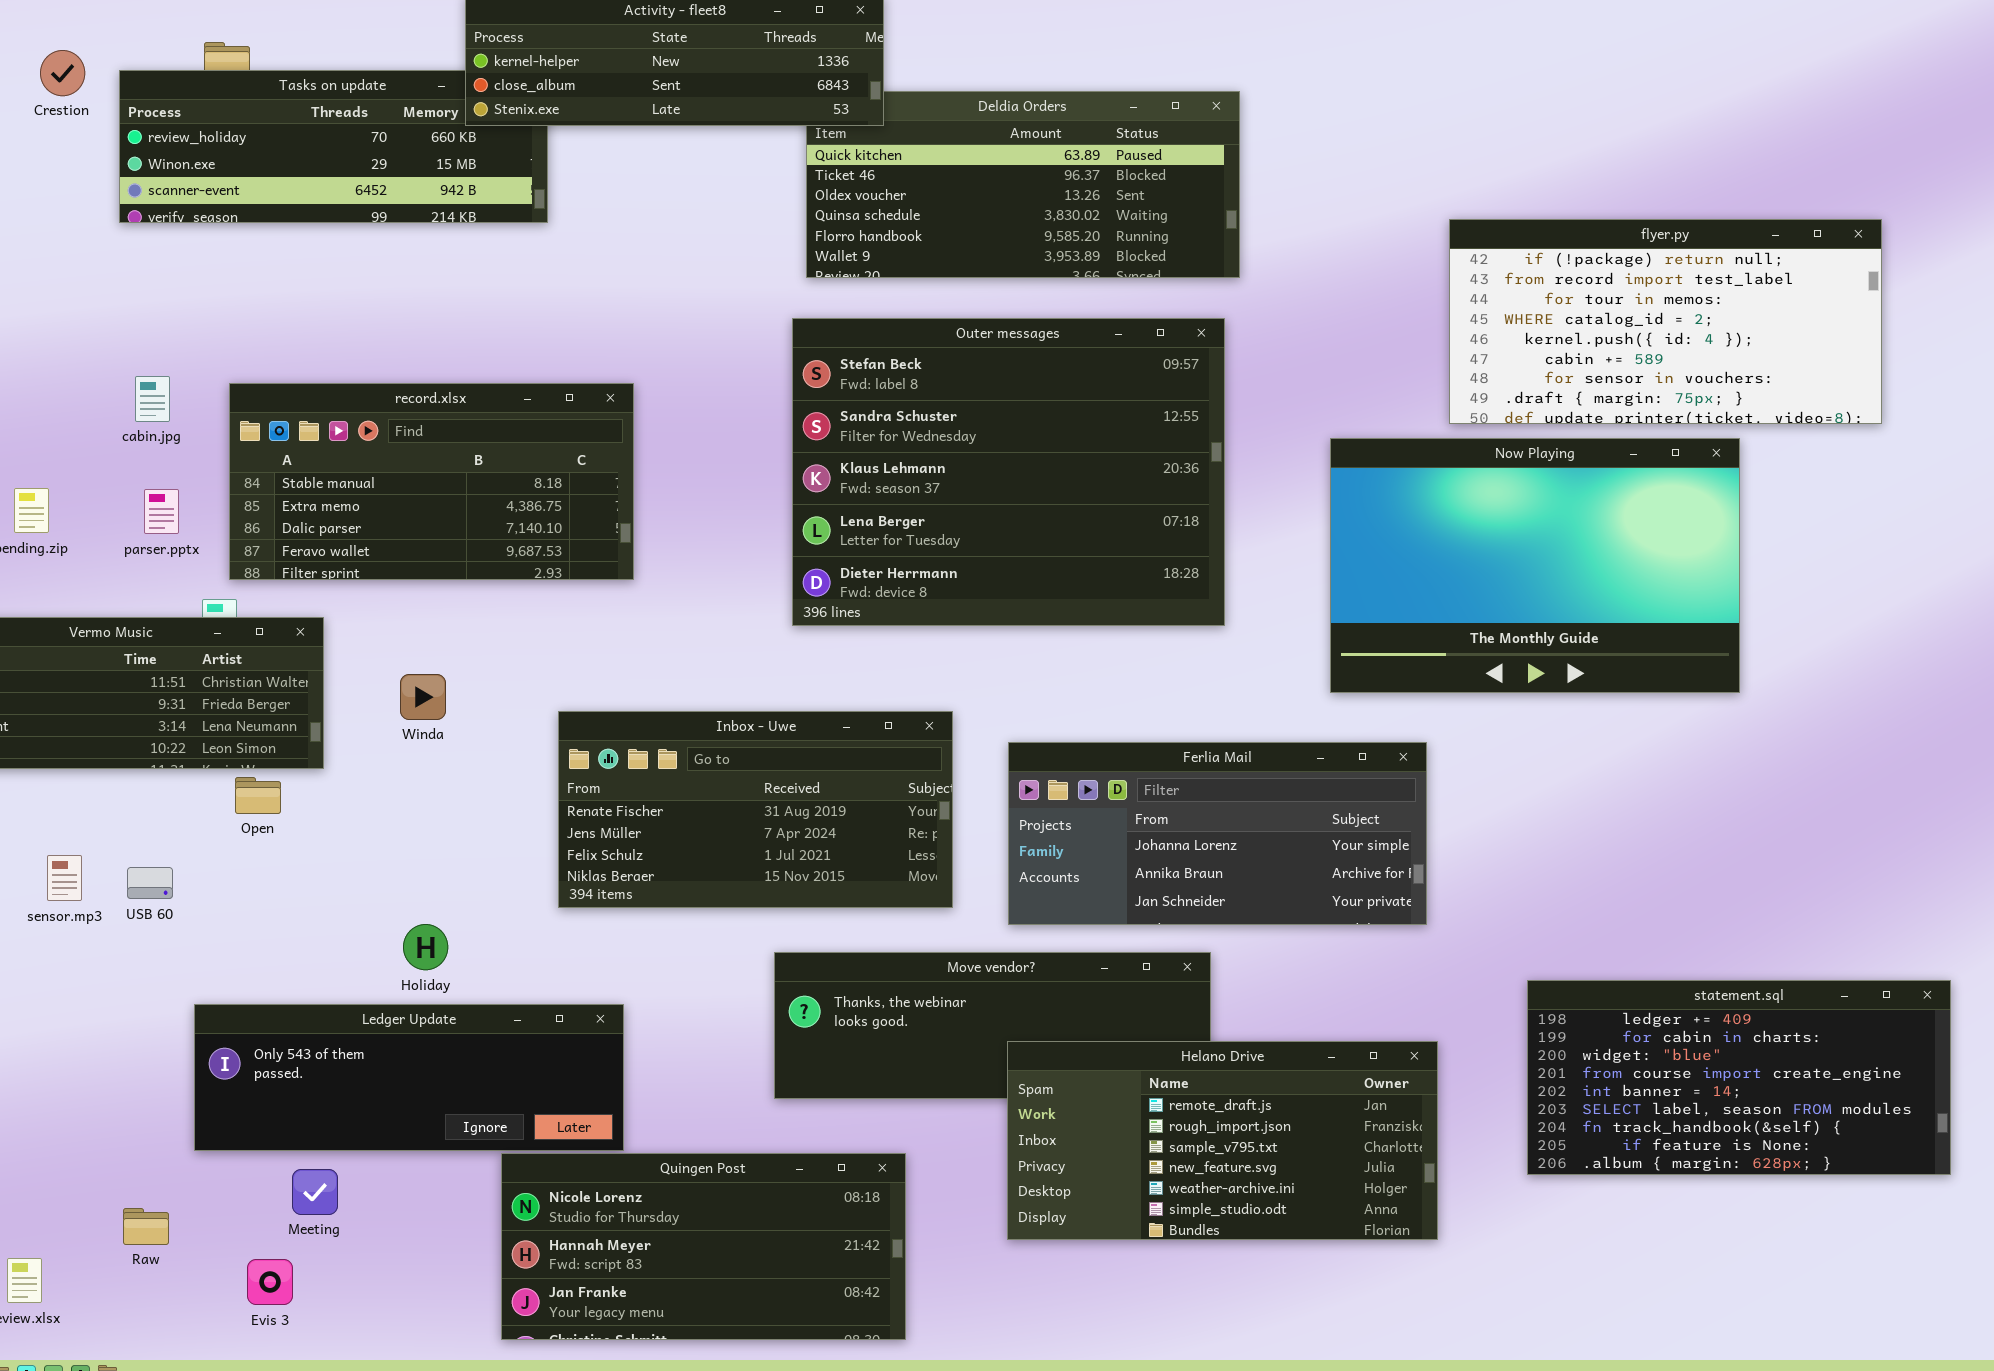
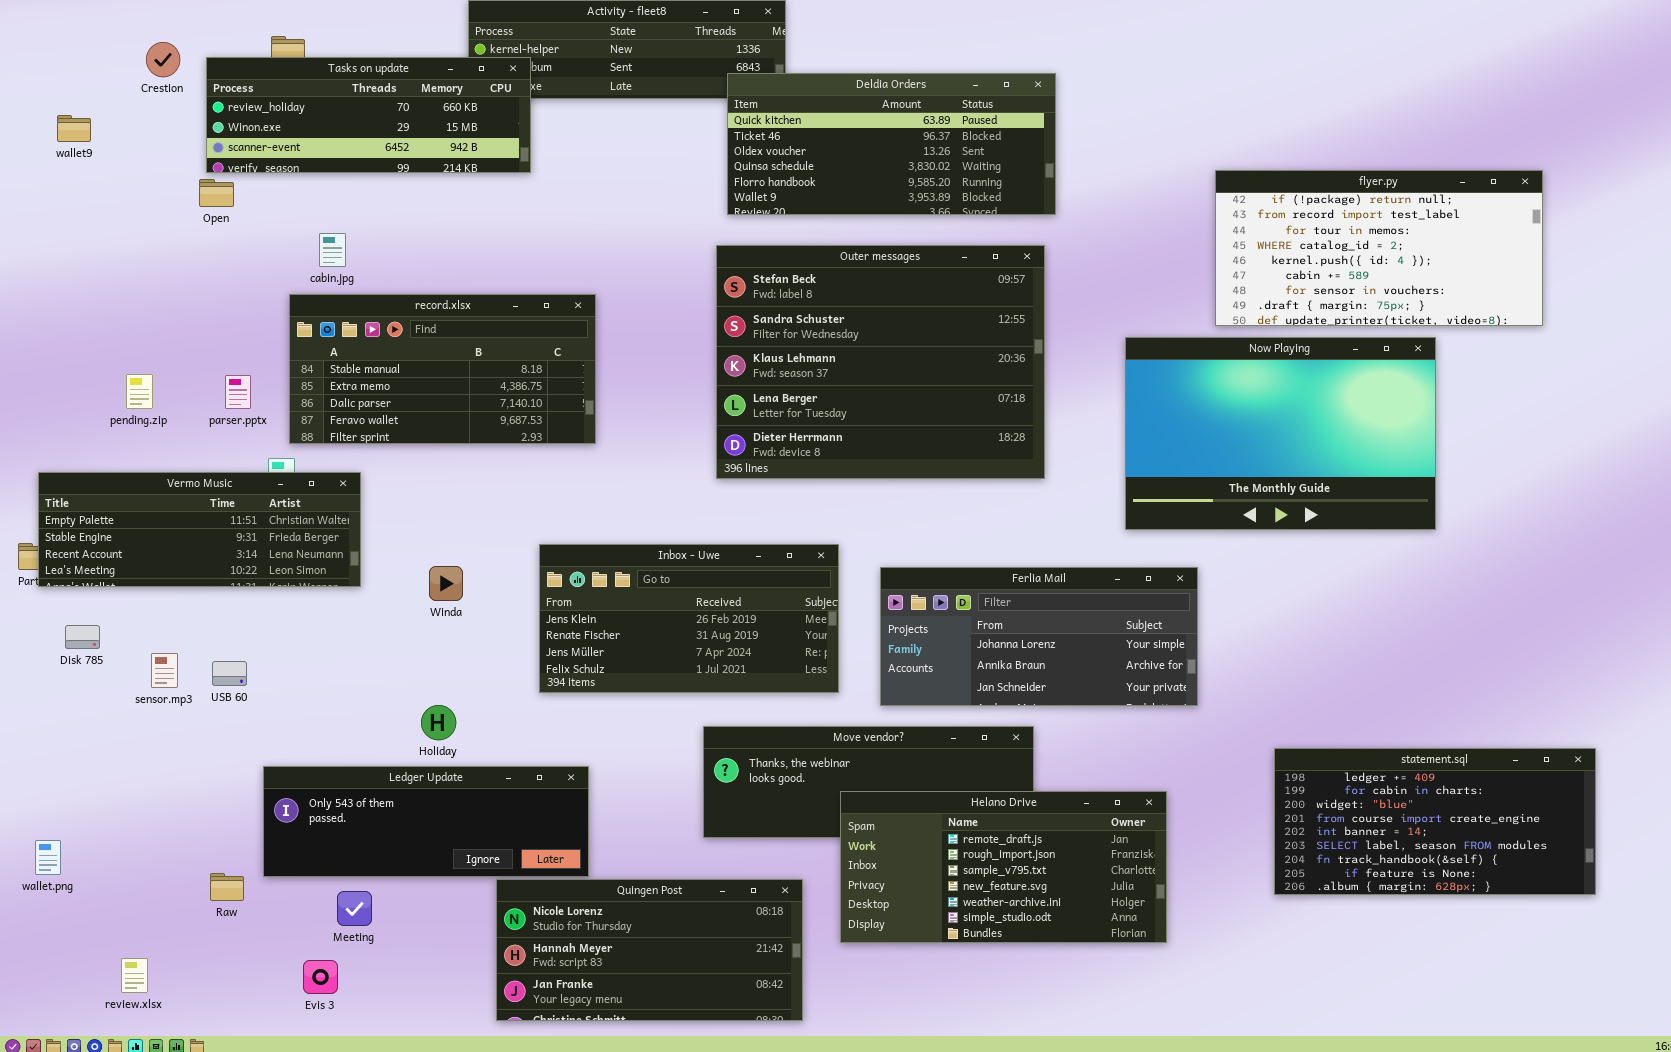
Tasks on update: [119,70,548,223] -> [206,57,531,173], raised
Deldia Orders: [806,91,1240,278] -> [727,73,1056,215], raised
cabin.jpg: [135,376,170,422] -> [319,233,346,267], moved
Winda: [400,674,446,720] -> [429,566,463,601], moved
Inbox - Uwe: [558,711,953,908] -> [539,544,839,693], scrolled up 1 row
Open: [235,777,281,814] -> [199,179,234,207], moved
Helano Drive: [1007,1041,1438,1240] -> [840,791,1167,943], moved
Raw: [123,1208,169,1245] -> [210,873,244,901], moved

